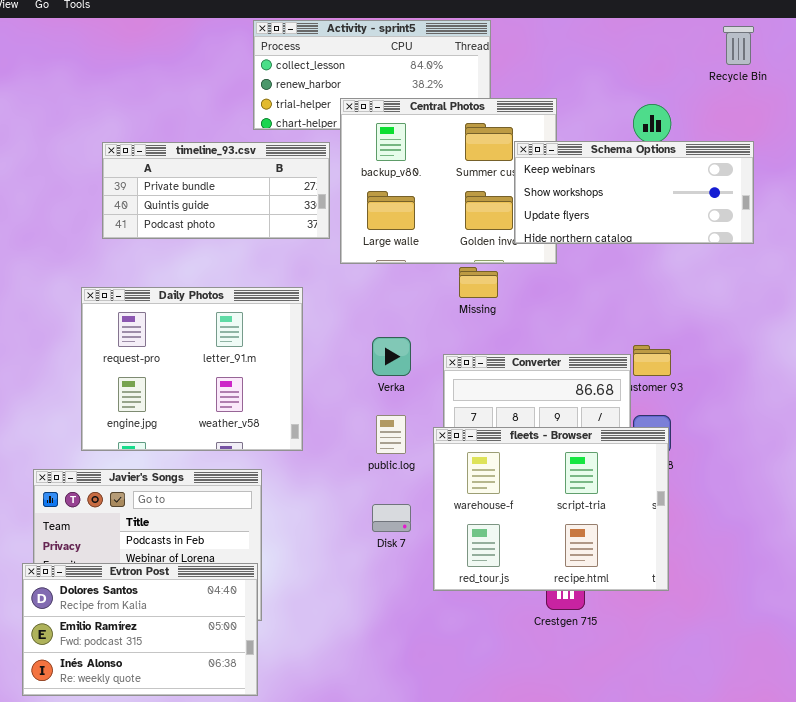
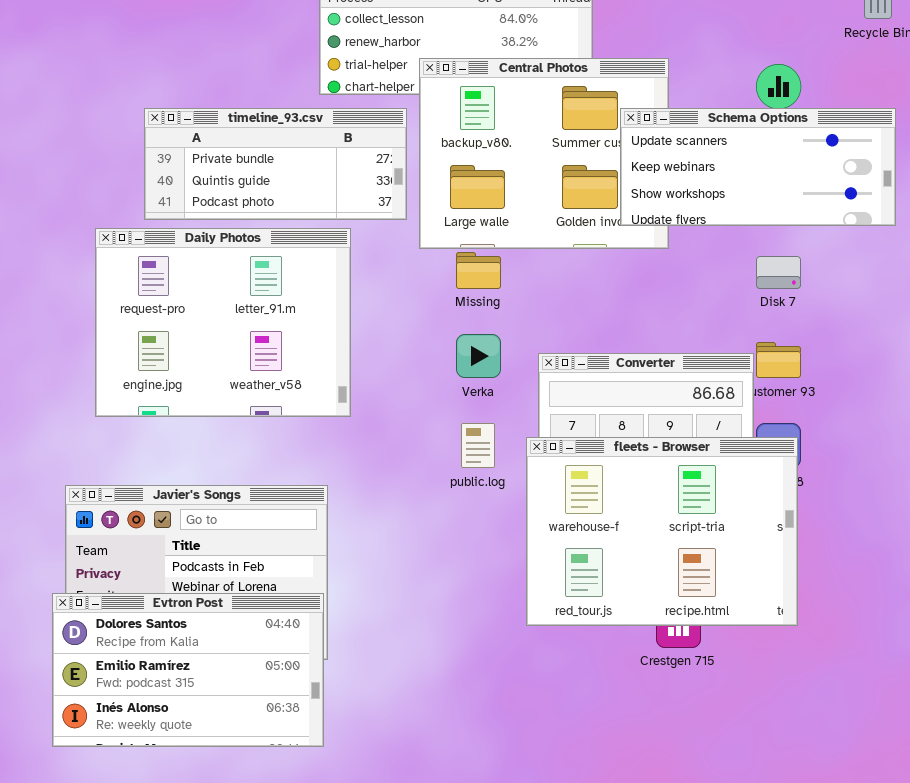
Schema Options: [514,141,754,244] -> [620,108,896,226], scrolled up 1 row
Missing: [459,267,498,298] -> [456,252,501,289], moved
Daily Photos: [81,287,303,451] -> [95,228,351,417], moved
Disk 7: [372,504,411,532] -> [756,256,801,289], moved

